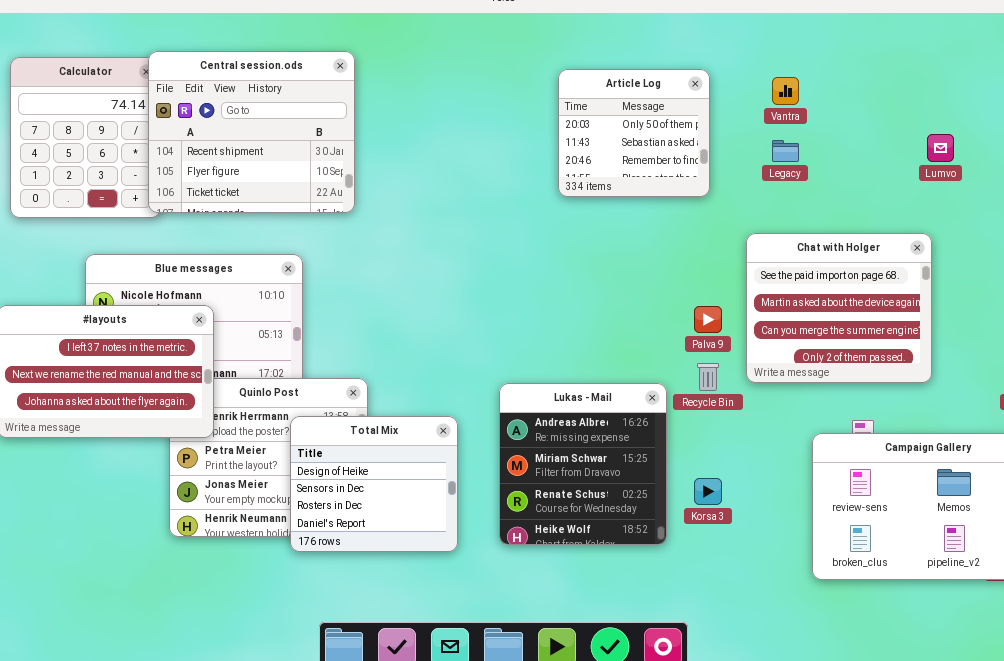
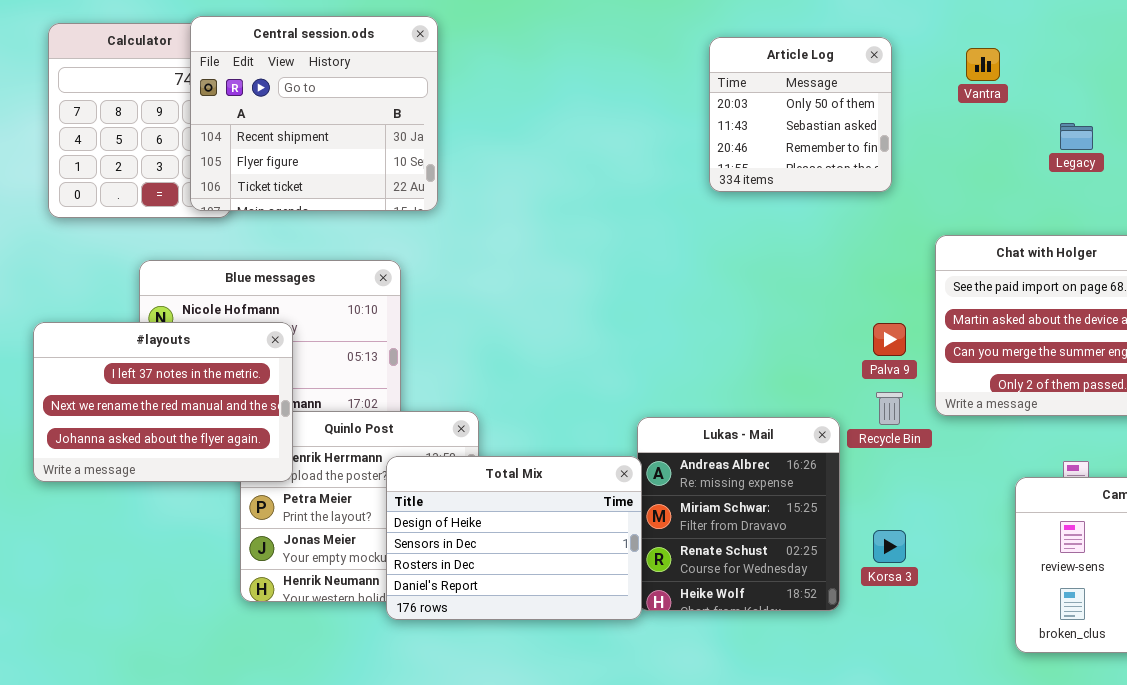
Central session.ods: [148,51,355,213] -> [190,16,438,211], moved
Legacy: [772,140,799,162] -> [1060,123,1093,150], moved
Total Mix: [290,416,458,552] -> [386,456,642,620], resized

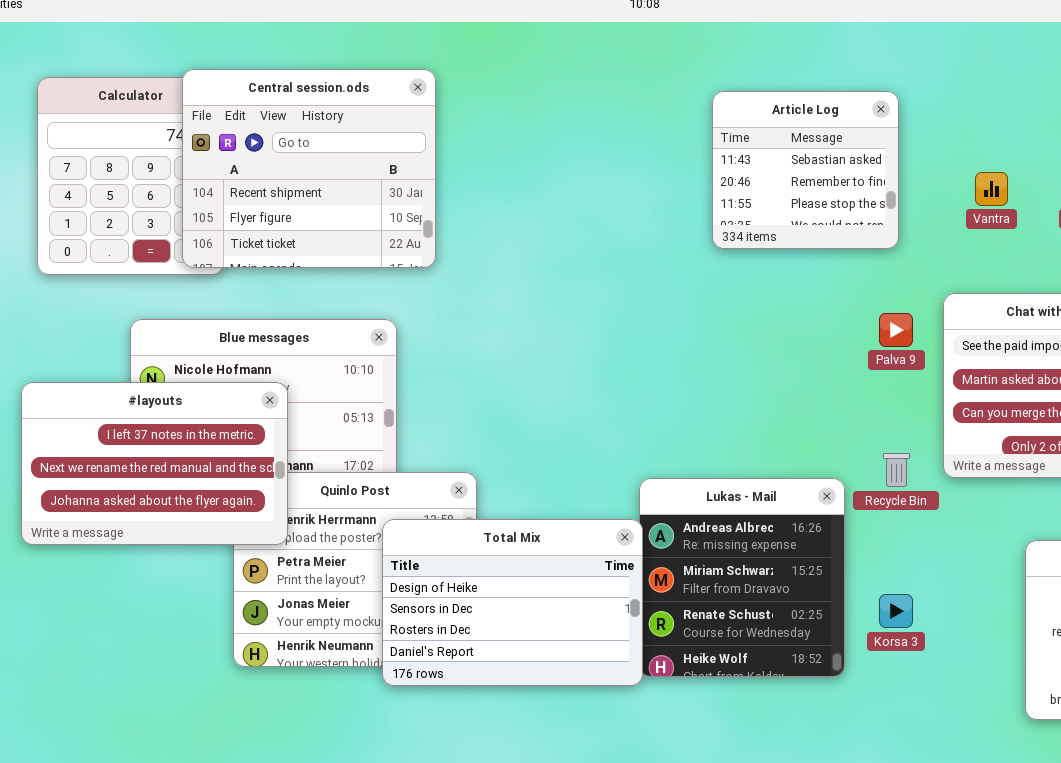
Article Log: [709,37,892,192] -> [712,91,899,249], scrolled down 1 row
Vantra: [966,48,1000,81] -> [975,172,1008,206], moved
Palva 9: [873,323,906,356] -> [879,313,913,347], moved

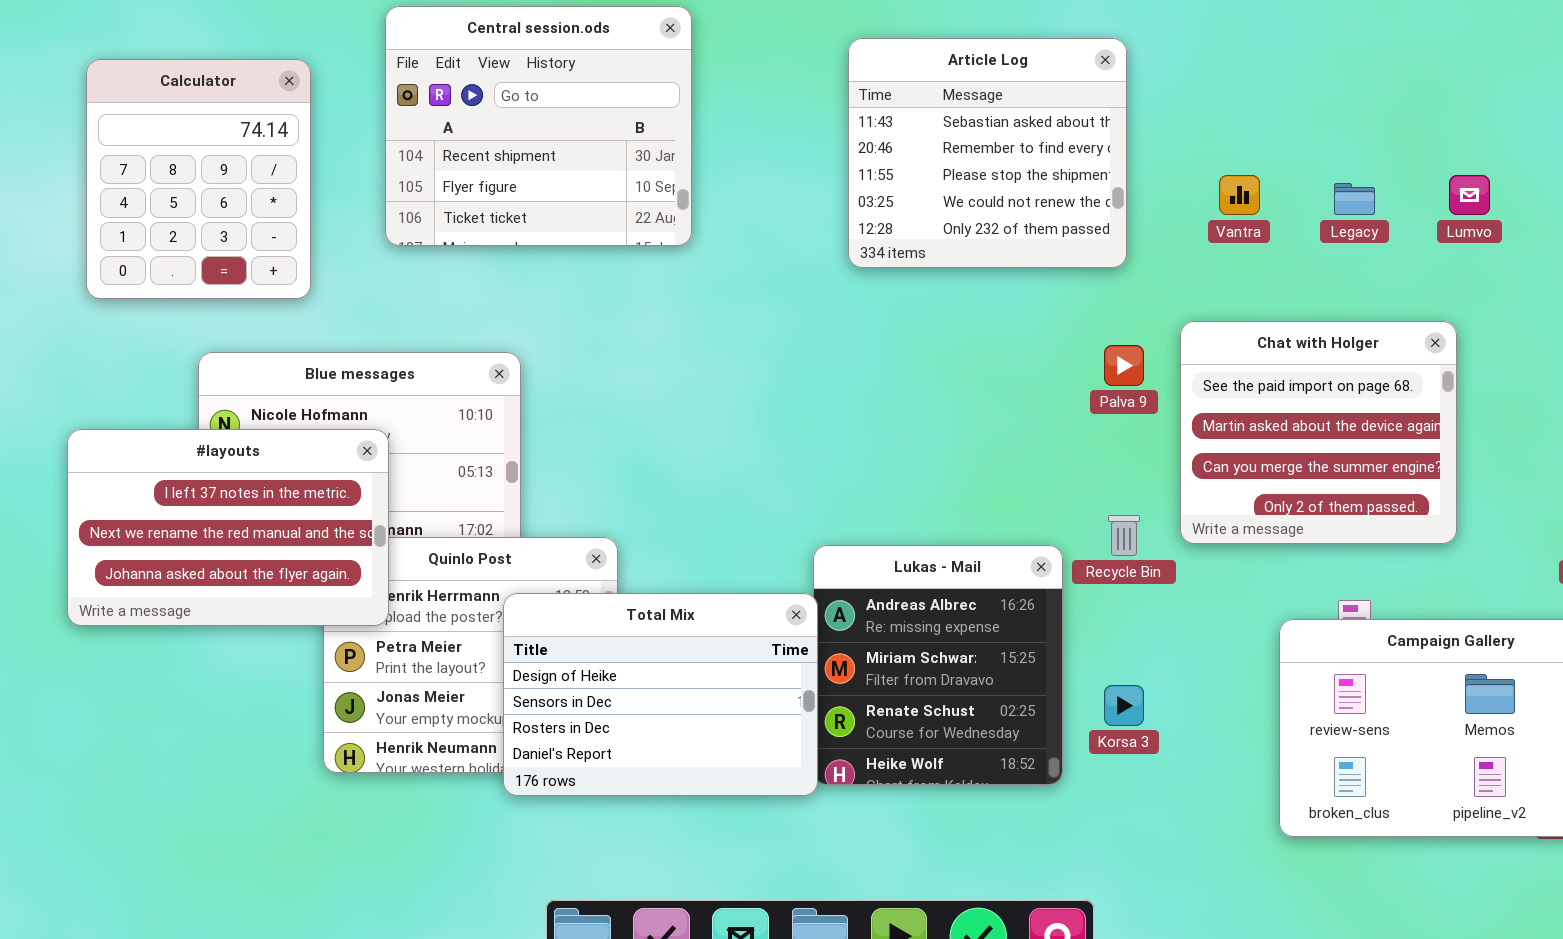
Central session.ods: [182,69,436,268] -> [385,6,692,246], moved
Article Log: [712,91,899,249] -> [848,38,1127,268], resized

